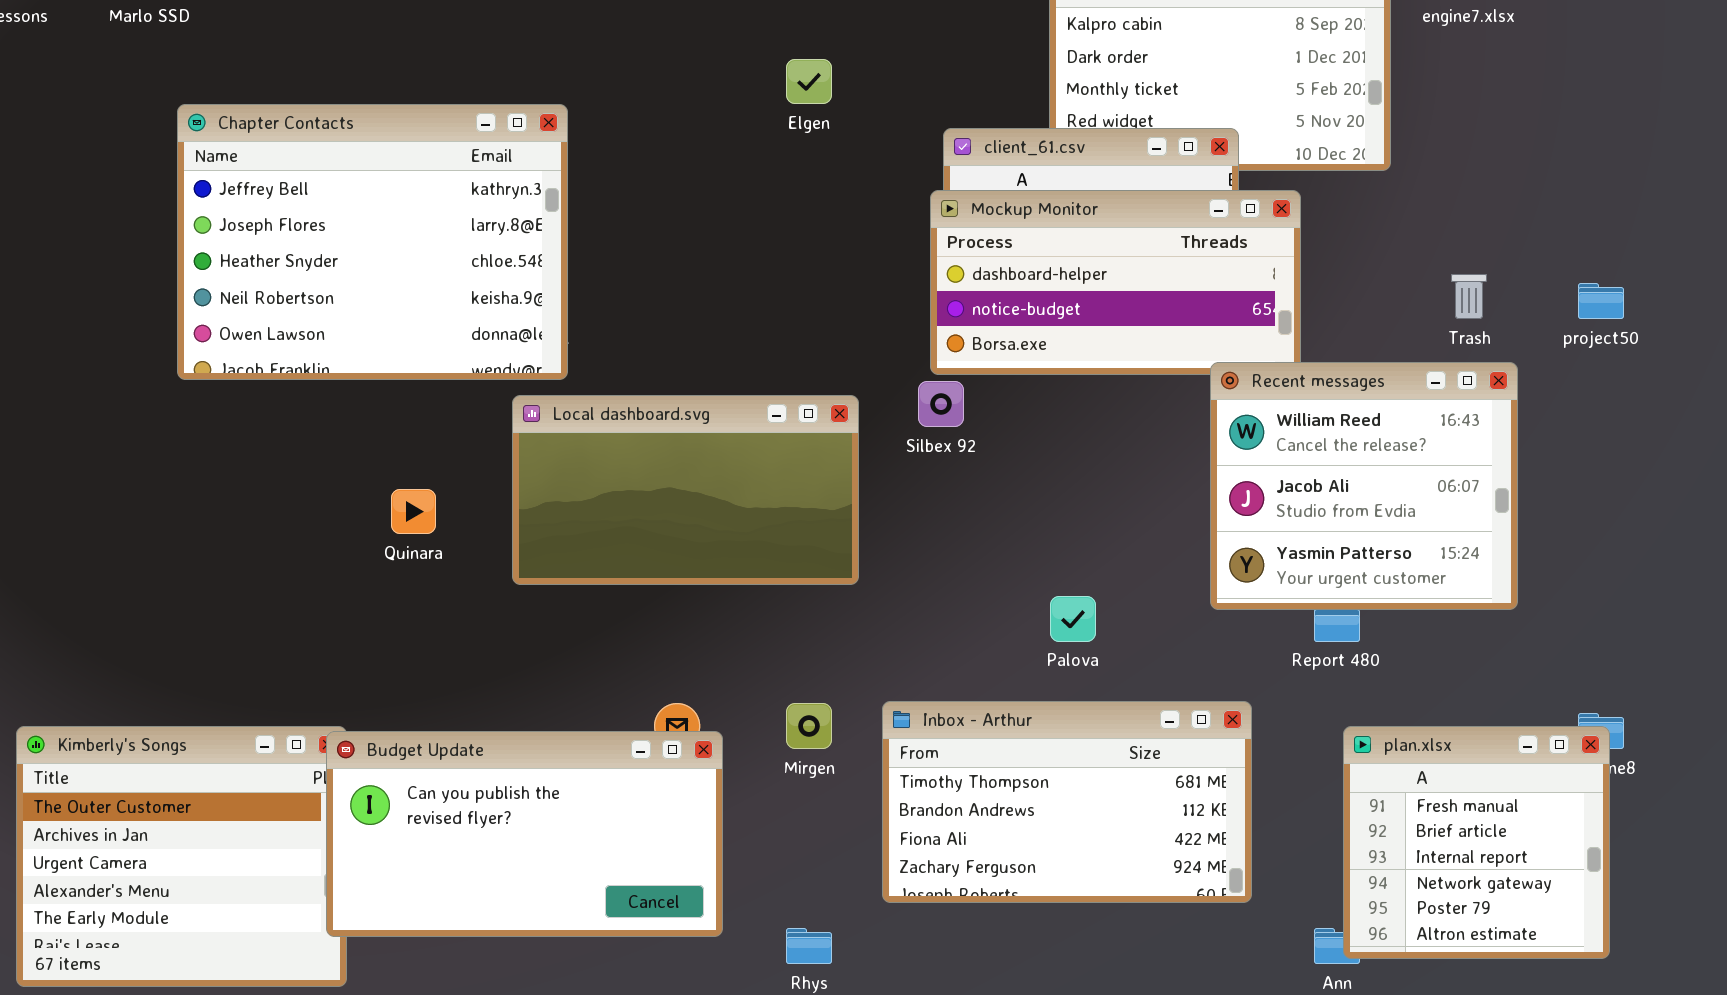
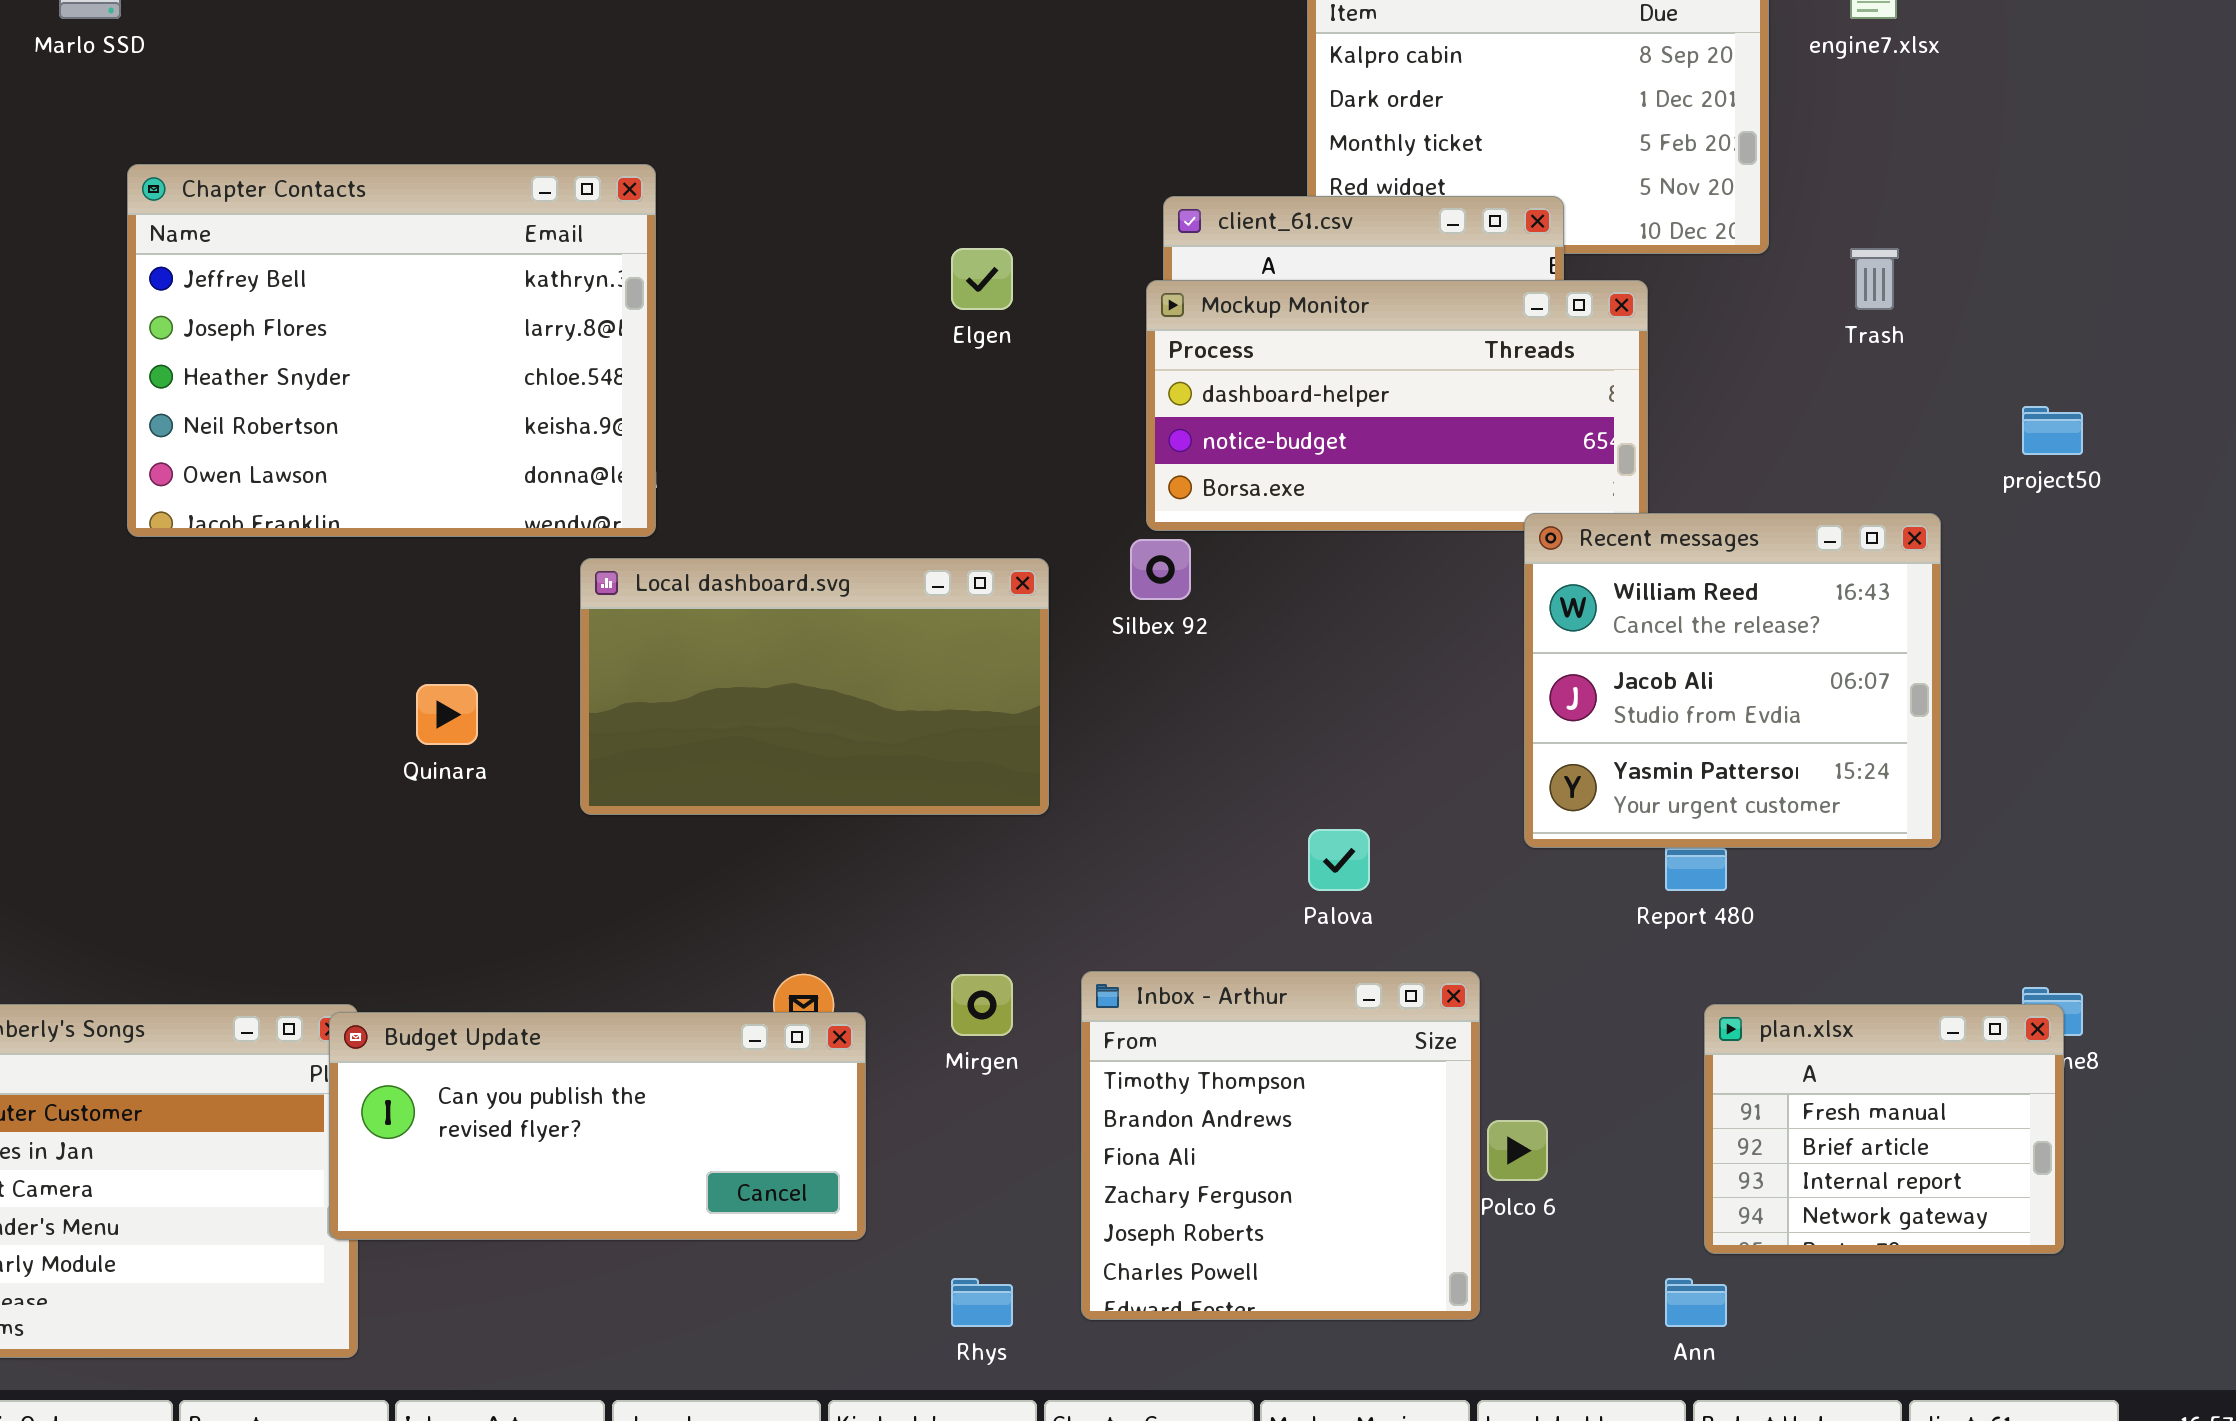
Elgen: [786,59,832,104] -> [951,248,1013,310], moved
Trash: [1451,274,1487,319] -> [1850,248,1899,310], moved
Inbox - Arthur: [882,701,1252,903] -> [1081,971,1480,1320], resized
plan.xlsx: [1343,726,1610,959] -> [1704,1004,2064,1254], resized
Budget Update: [326,731,723,937] -> [329,1012,866,1240], resized

